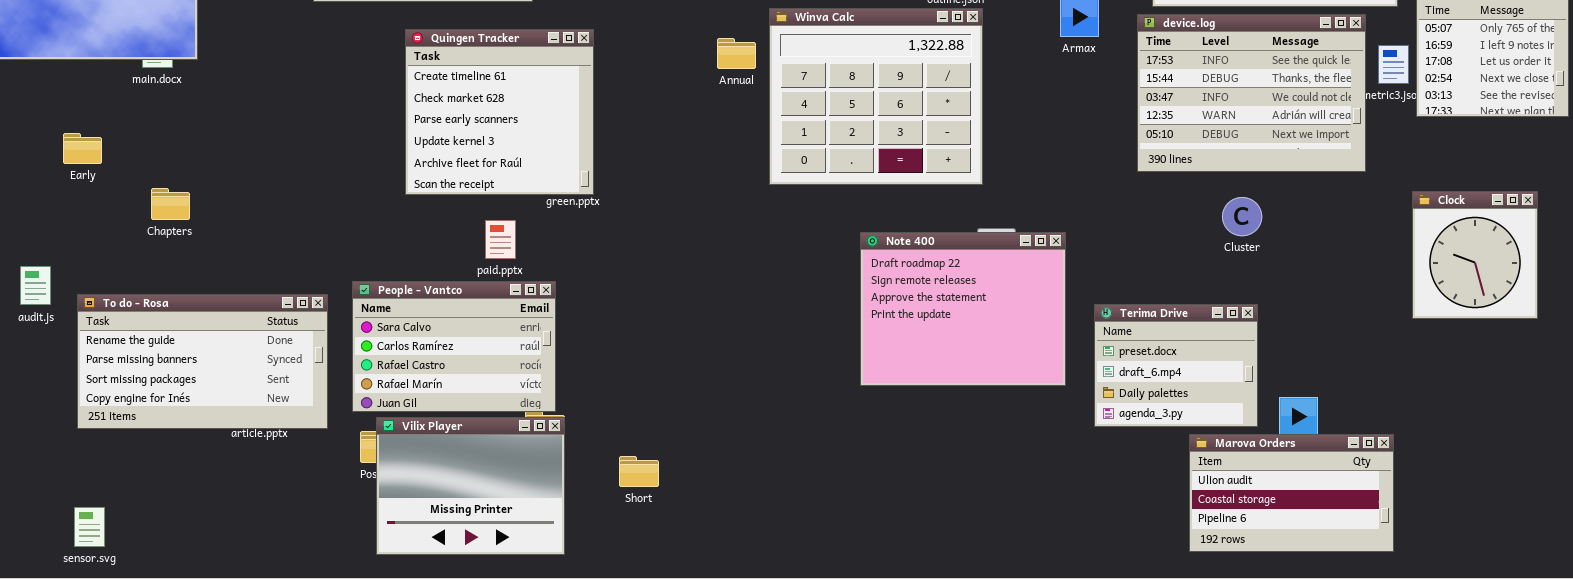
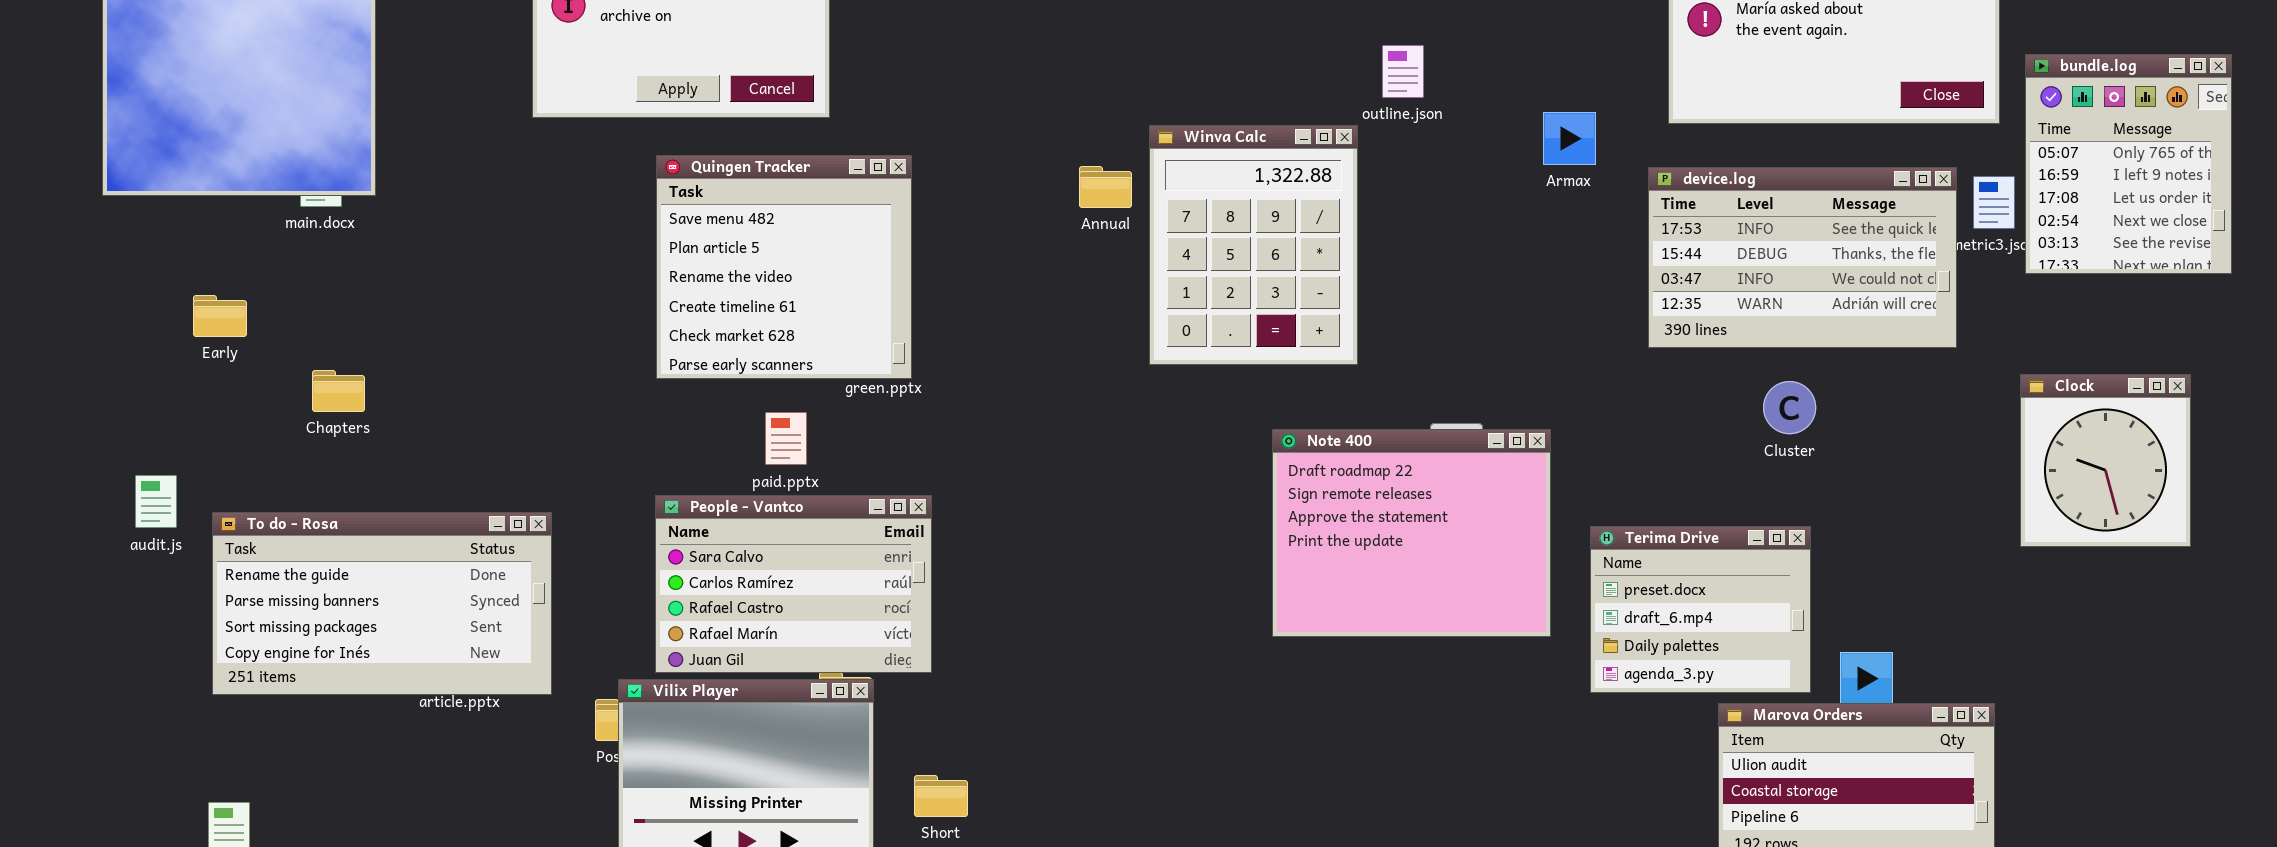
Winva Calc: [769,8,983,185] -> [1149,125,1358,365], resized
device.log: [1137,14,1366,172] -> [1648,167,1957,348], resized
Quingen Tracker: [405,29,594,195] -> [656,155,912,379], scrolled up 3 rows
People - Vantco: [352,281,556,412] -> [655,495,932,673], moved
Short: [619,456,659,487] -> [914,775,968,817], moved

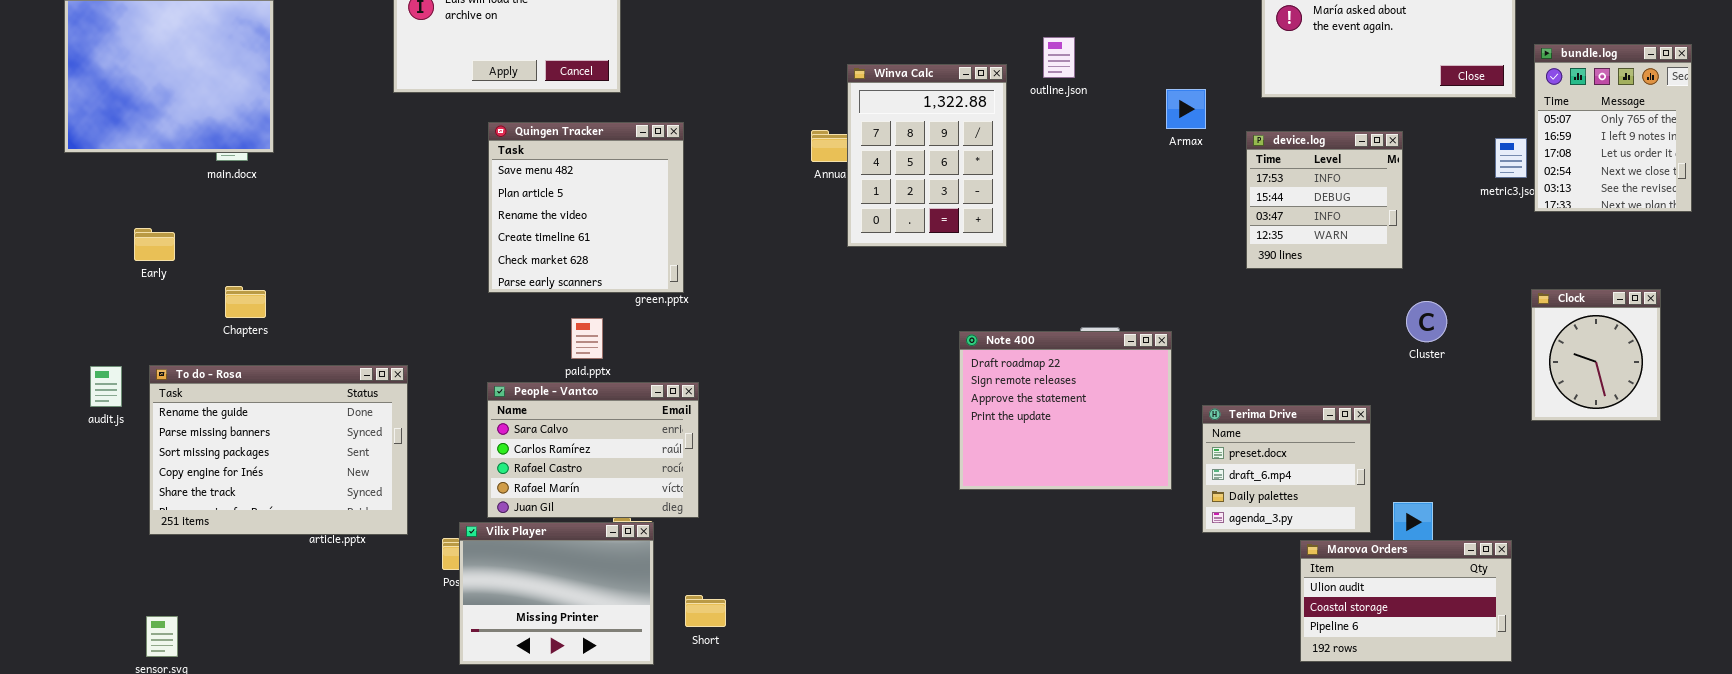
Winva Calc: [1149,125,1358,365] -> [847,64,1007,247], moved
device.log: [1648,167,1957,348] -> [1246,131,1403,269], resized
Cluster: [1763,381,1816,434] -> [1406,301,1447,342], moved
To do - Rosa: [212,512,552,695] -> [149,365,408,535], resized

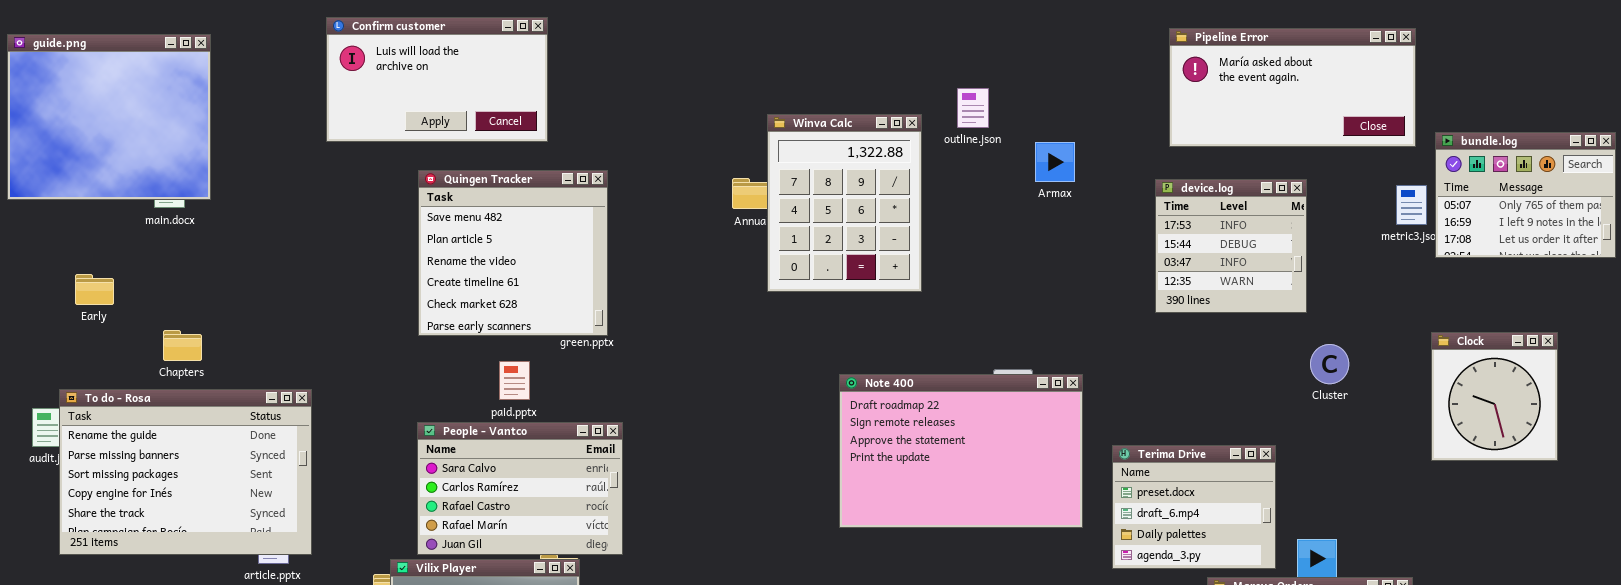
bundle.log: [1534,44,1692,212] -> [1435,132,1616,258], resized
Armax: [1166,89,1206,129] -> [1035,142,1075,182], moved
Note 400: [959,331,1172,490] -> [839,374,1083,528], resized
To do - Rosa: [149,365,408,535] -> [59,389,312,555], moved

